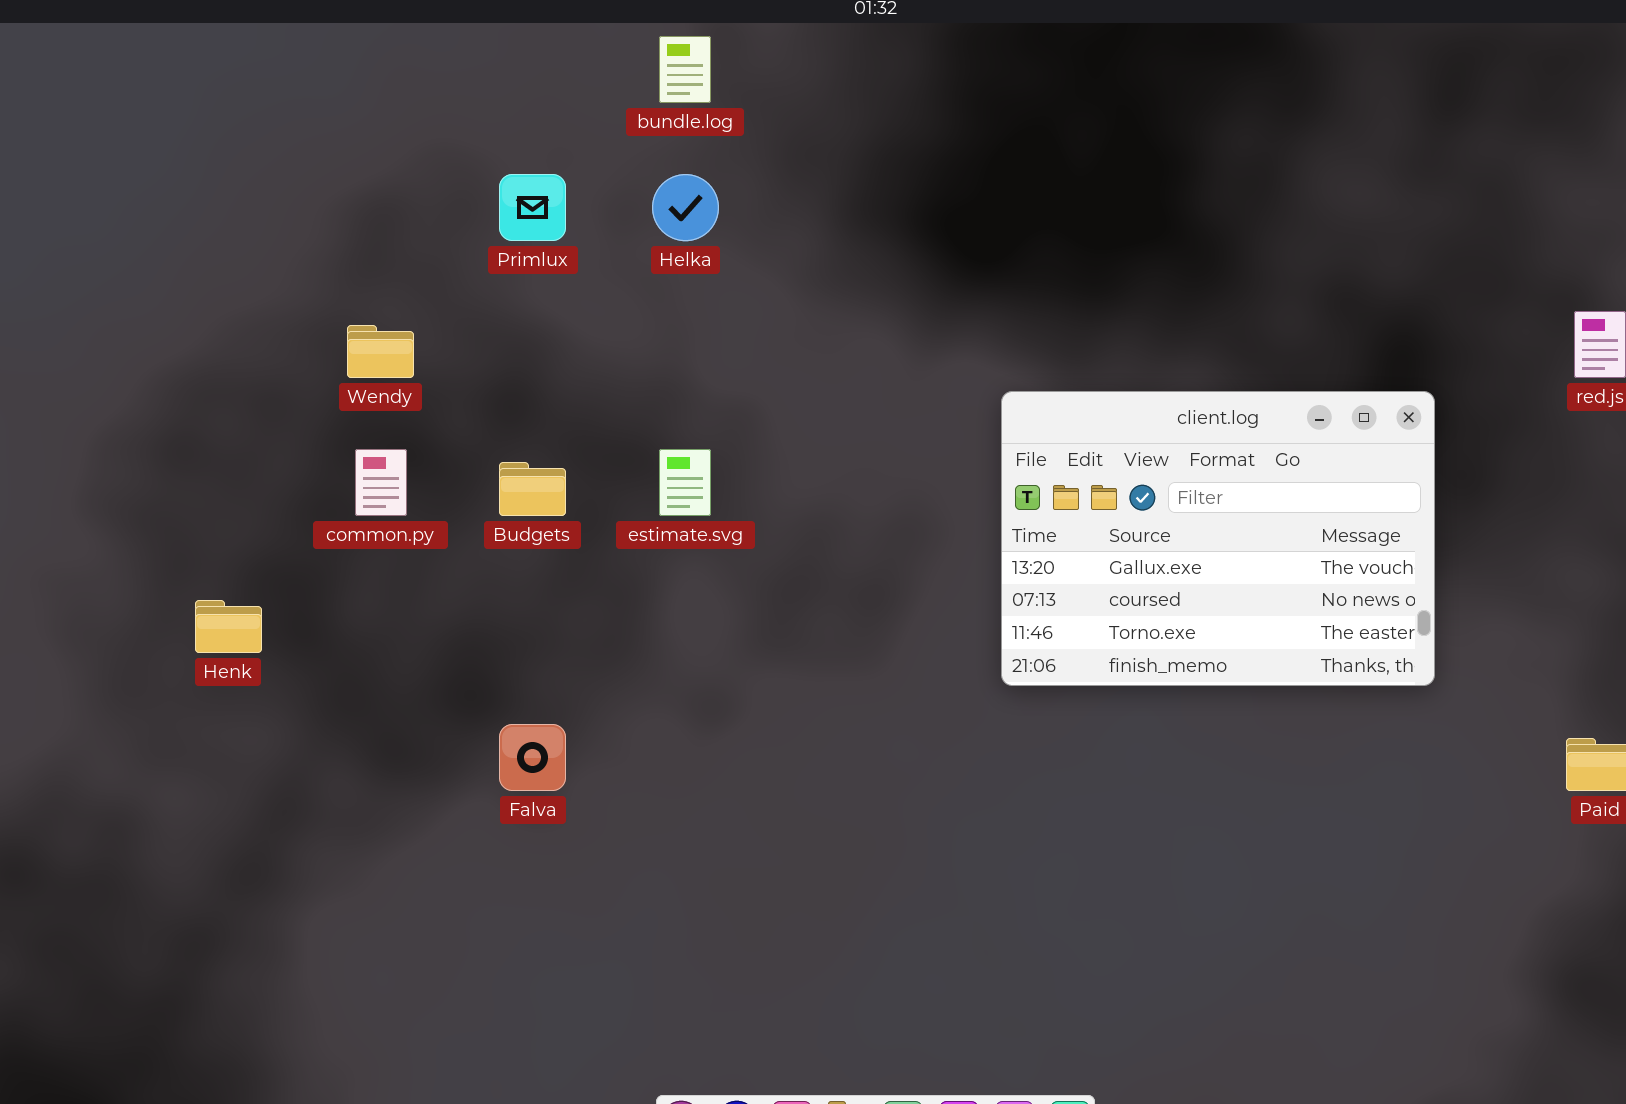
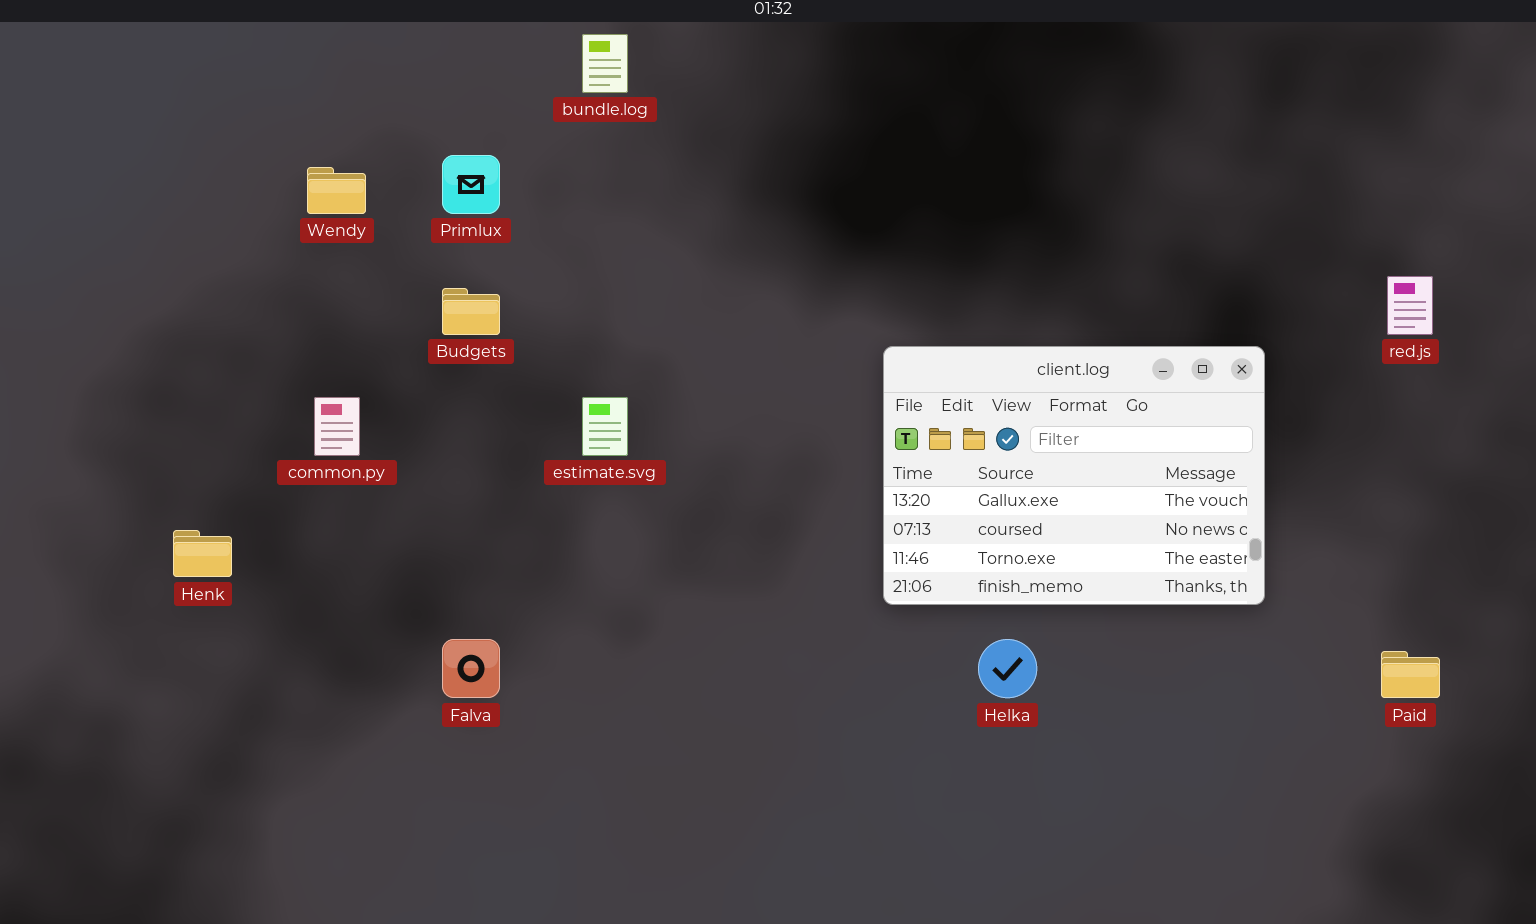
Helka: [652,174,719,241] -> [978,639,1037,698], moved
Wendy: [347,325,414,378] -> [307,167,366,214], moved
Budgets: [499,462,566,516] -> [442,288,500,335], moved

